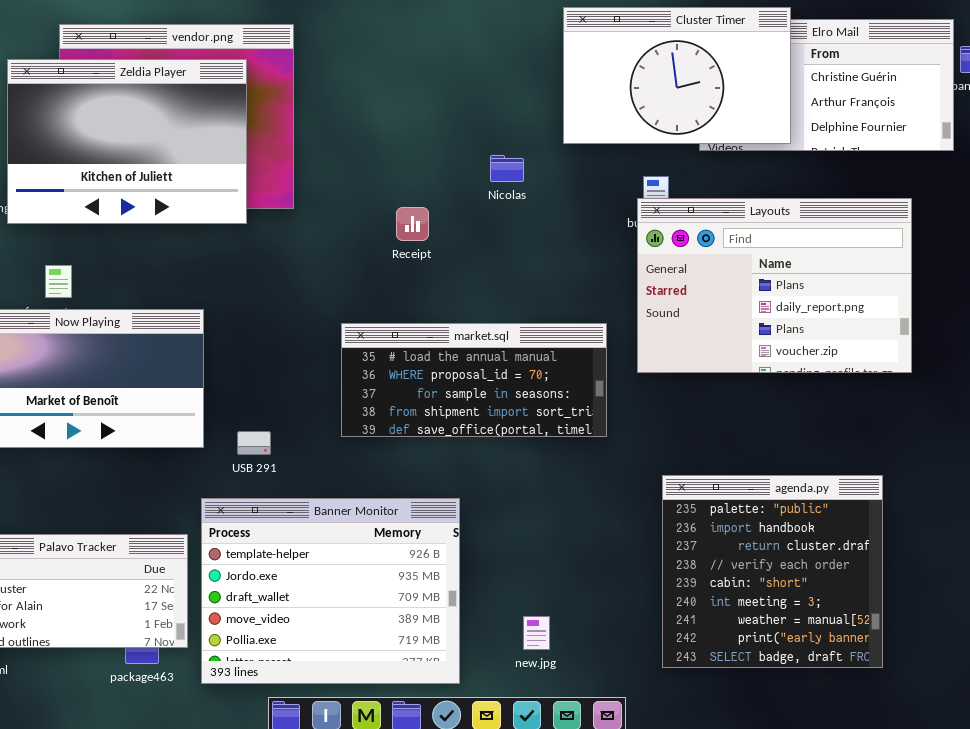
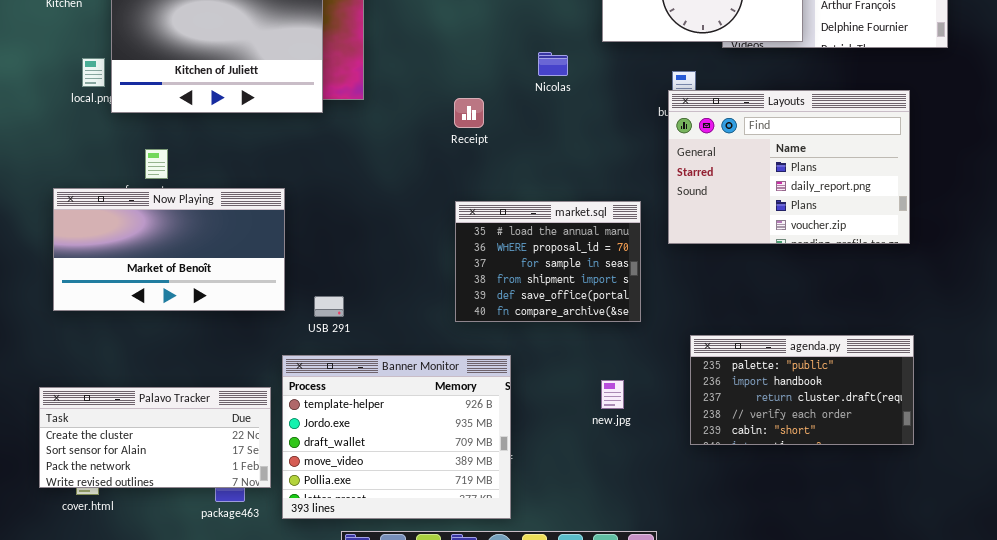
market.sql: [341,323,607,437] -> [455,201,641,322], resized
agenda.py: [662,475,883,668] -> [690,335,914,445], resized
new.jpg: [523,616,550,650] -> [601,380,624,409], moved

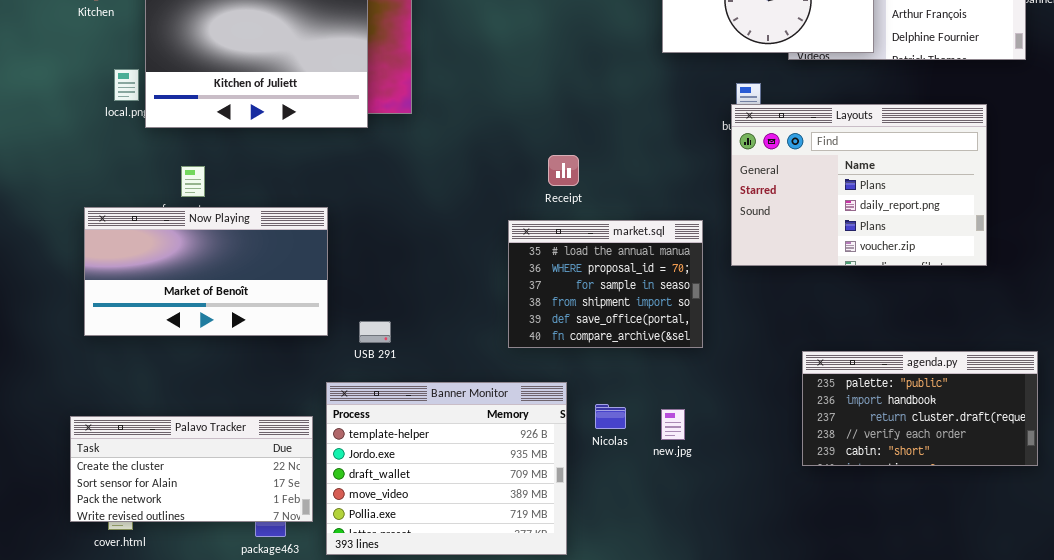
Nicolas: [538,52,568,76] -> [595,404,626,429], moved
Receipt: [454,98,484,128] -> [548,155,579,186], moved
agenda.py: [690,335,914,445] -> [802,351,1038,466], moved

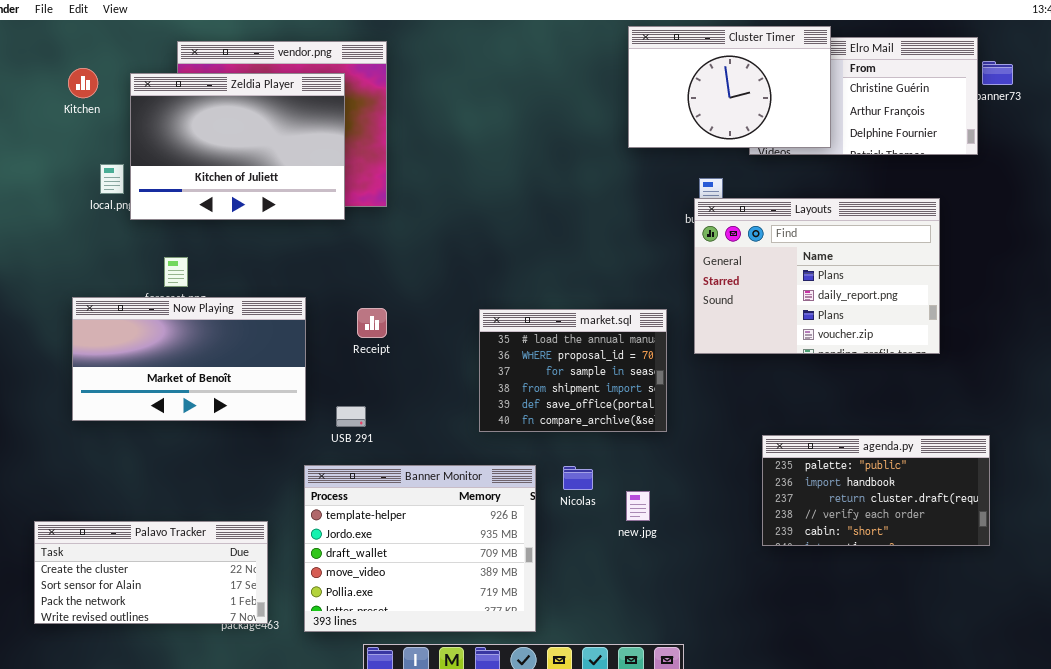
Receipt: [548,155,579,186] -> [357,308,387,338], moved
Nicolas: [595,404,626,429] -> [563,466,593,490], moved
Palavo Tracker: [70,416,313,522] -> [34,521,268,624], moved

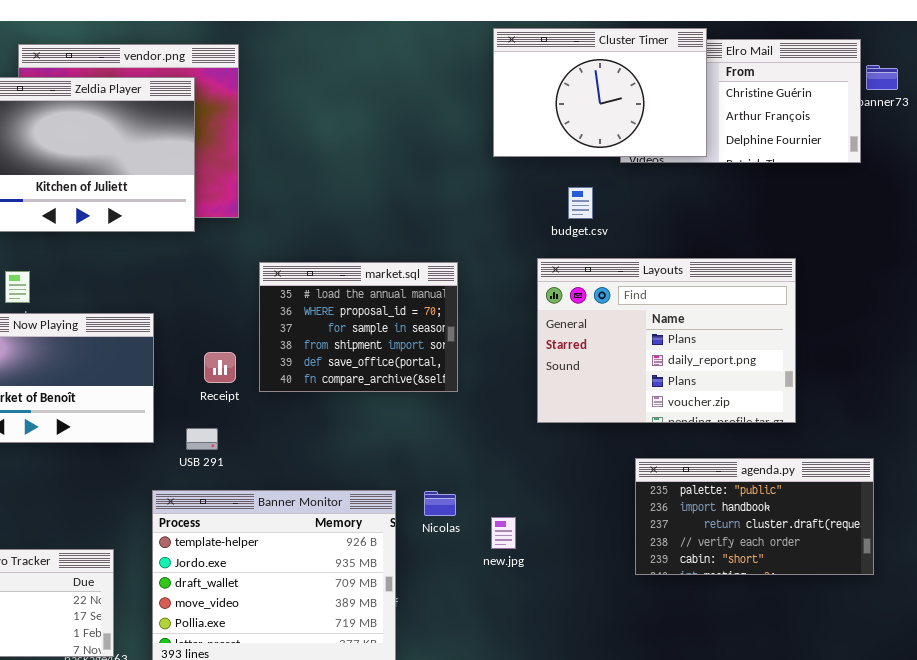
Layouts: [694,198,940,354] -> [537,258,796,423], moved
Receipt: [357,308,387,338] -> [204,352,236,383], moved
market.sql: [479,309,667,432] -> [259,262,458,392], moved

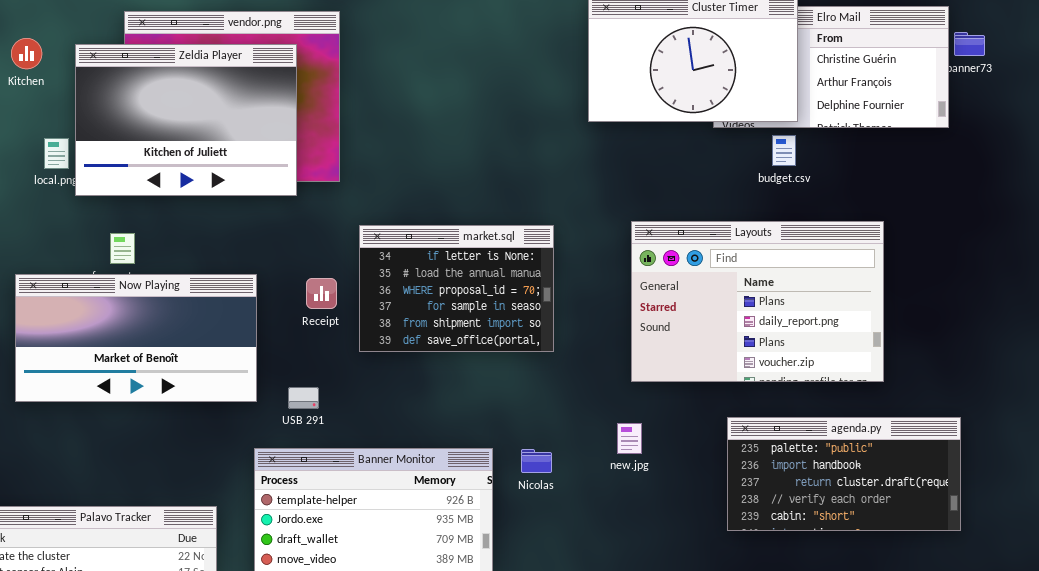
budget.csv: [568,187,593,219] -> [772,135,796,166], moved
market.sql: [259,262,458,392] -> [359,225,554,352], scrolled up 1 row
Receipt: [204,352,236,383] -> [306,278,337,309], moved
new.jpg: [491,517,516,549] -> [617,423,642,454], moved

